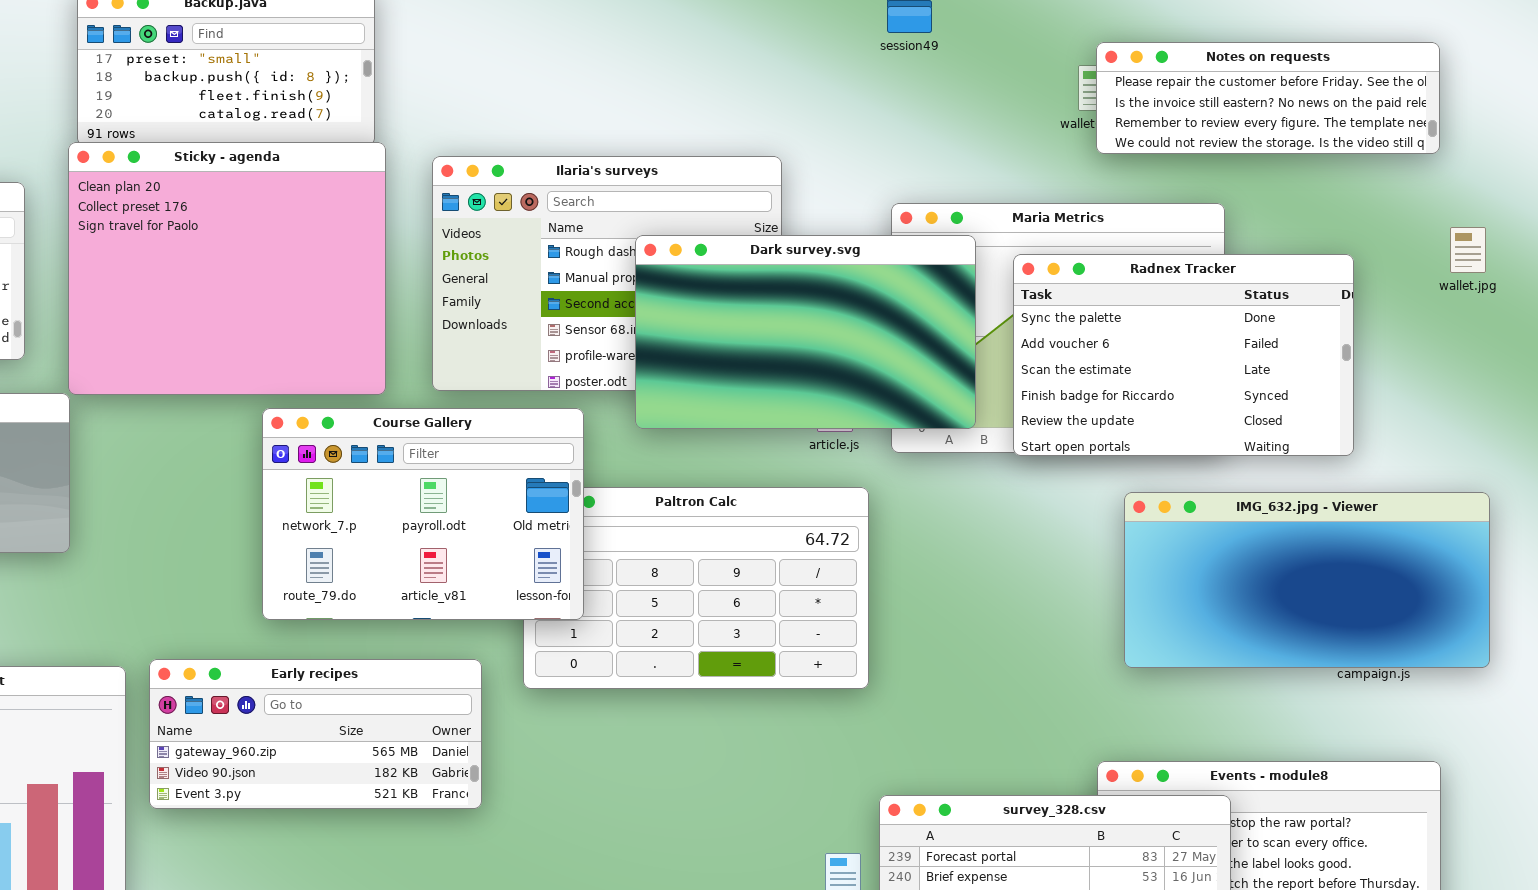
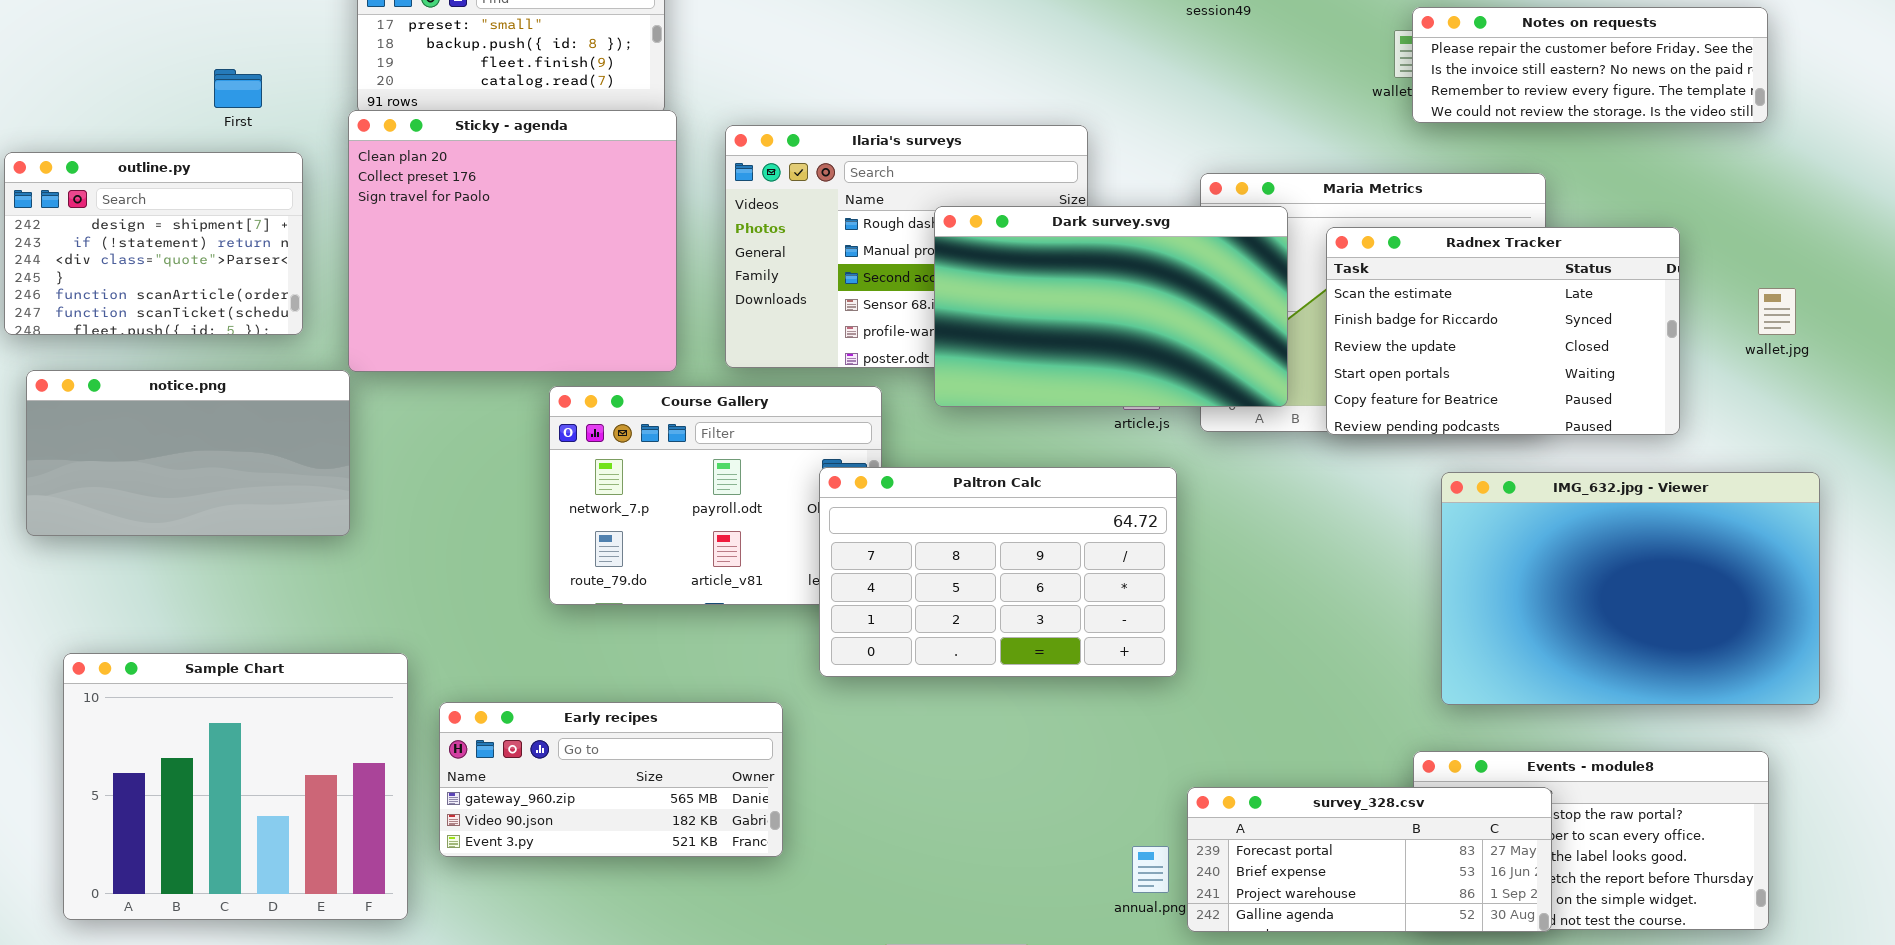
wallet.jpg: [1450,227,1486,273] -> [1758,288,1796,335], moved
Radnex Tracker: [1013,254,1354,456] -> [1326,227,1680,435], scrolled down 2 rows
Paltron Calc: [523,487,869,689] -> [819,467,1177,677], raised
IMG_632.jpg - Viewer: [1124,492,1490,668] -> [1441,472,1820,705], resized
Early recipes: [149,659,482,809] -> [439,702,783,857], moved

